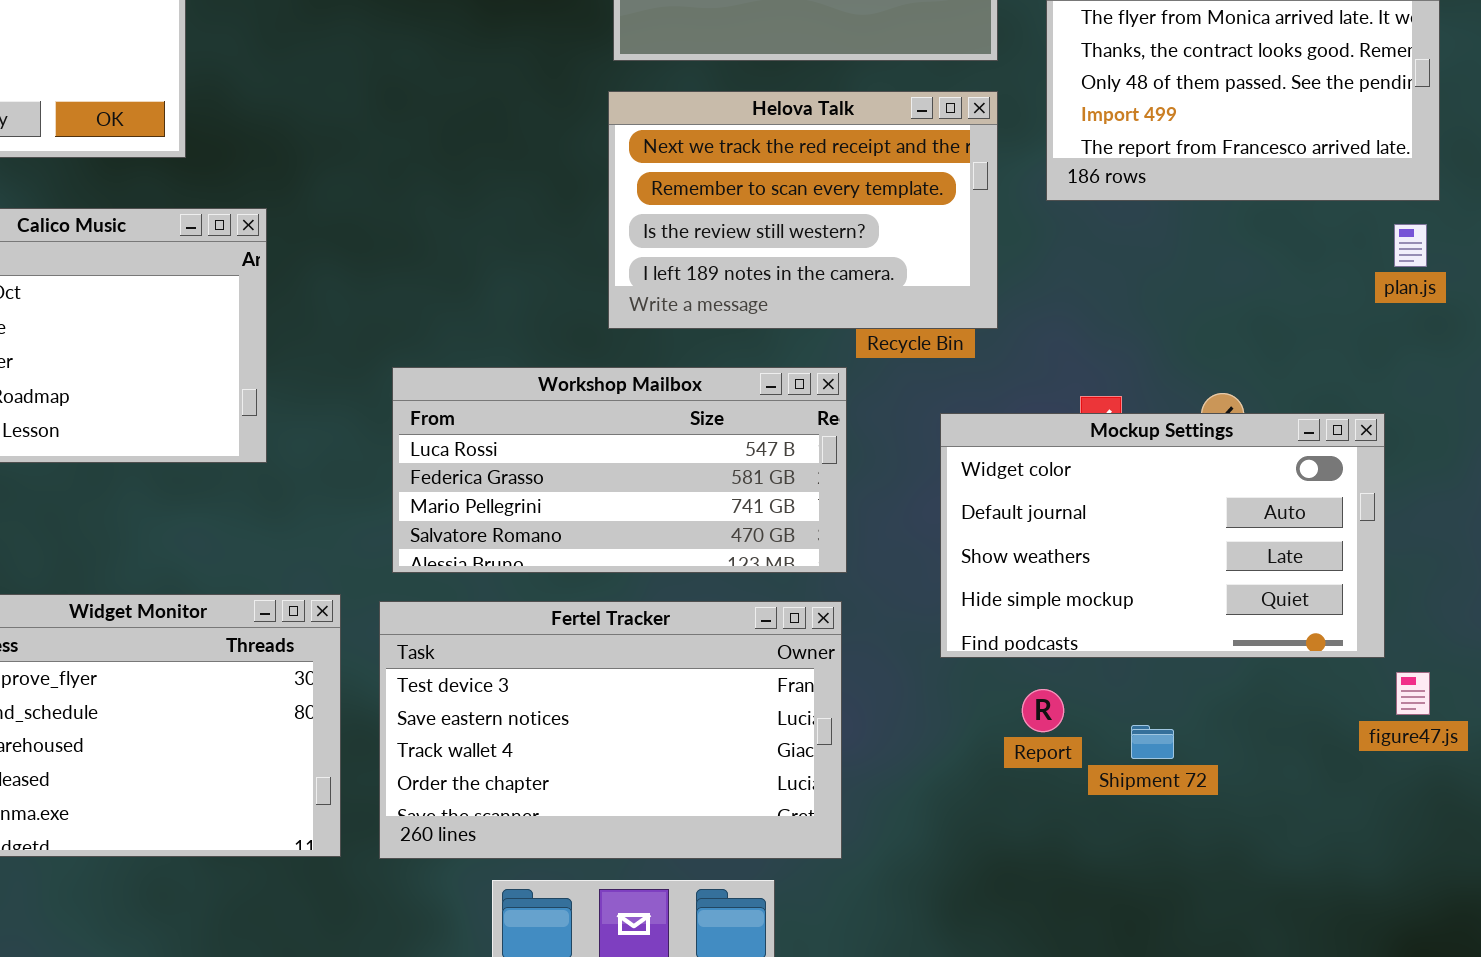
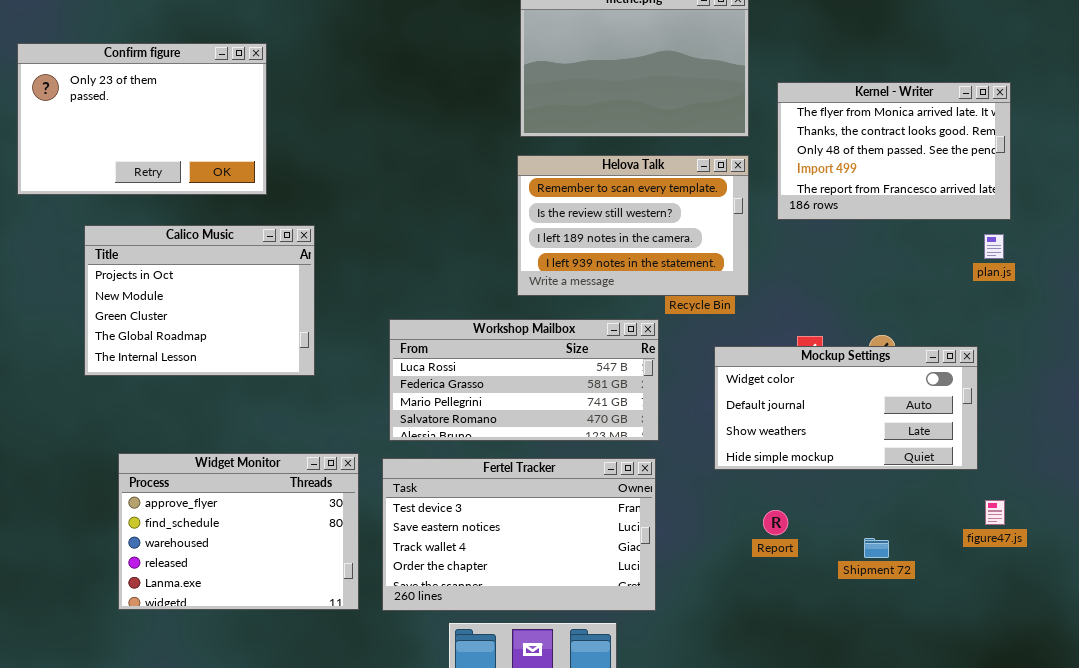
Helova Talk: [608,91,998,329] -> [517,155,749,296], scrolled down 1 row
Mockup Settings: [940,413,1385,658] -> [714,346,978,470], resized
Shipment 72: [1131,725,1174,759] -> [864,538,889,558], moved

